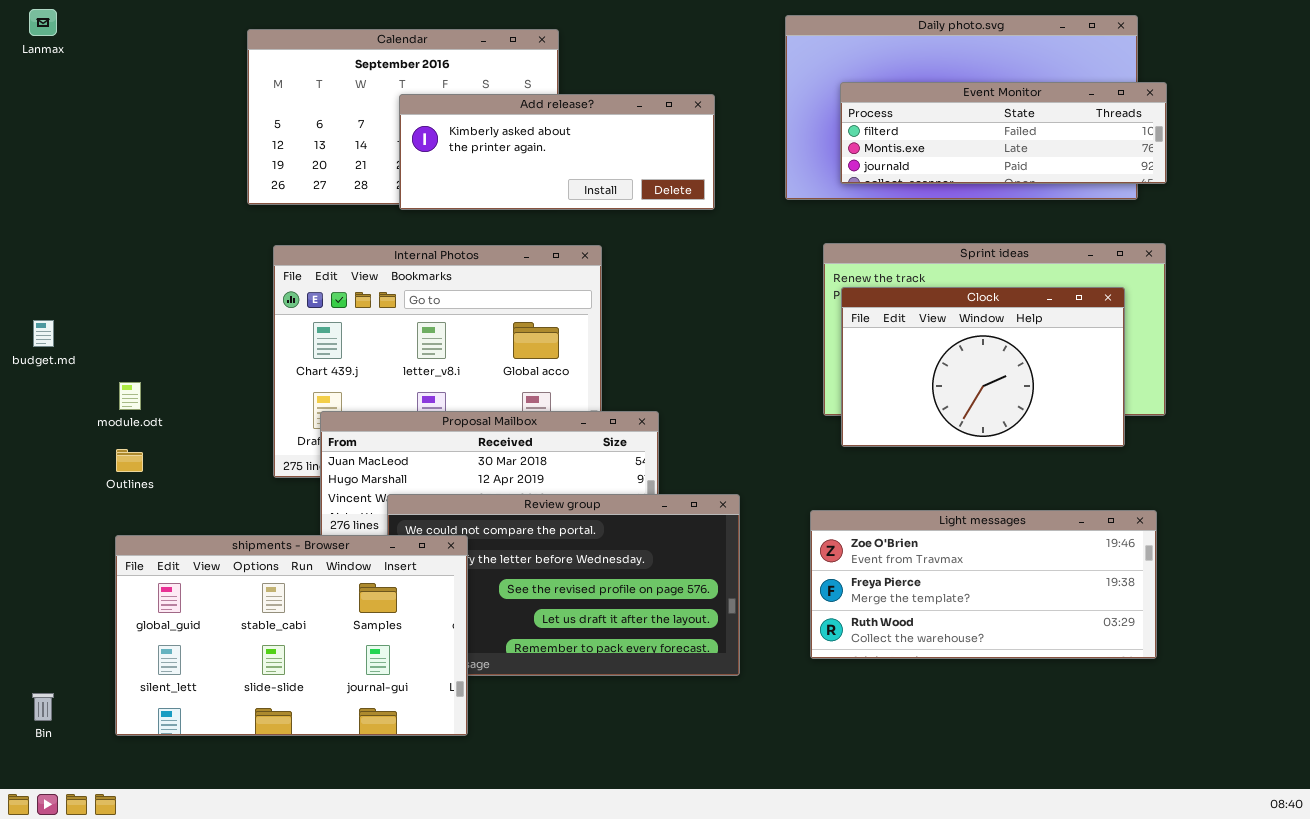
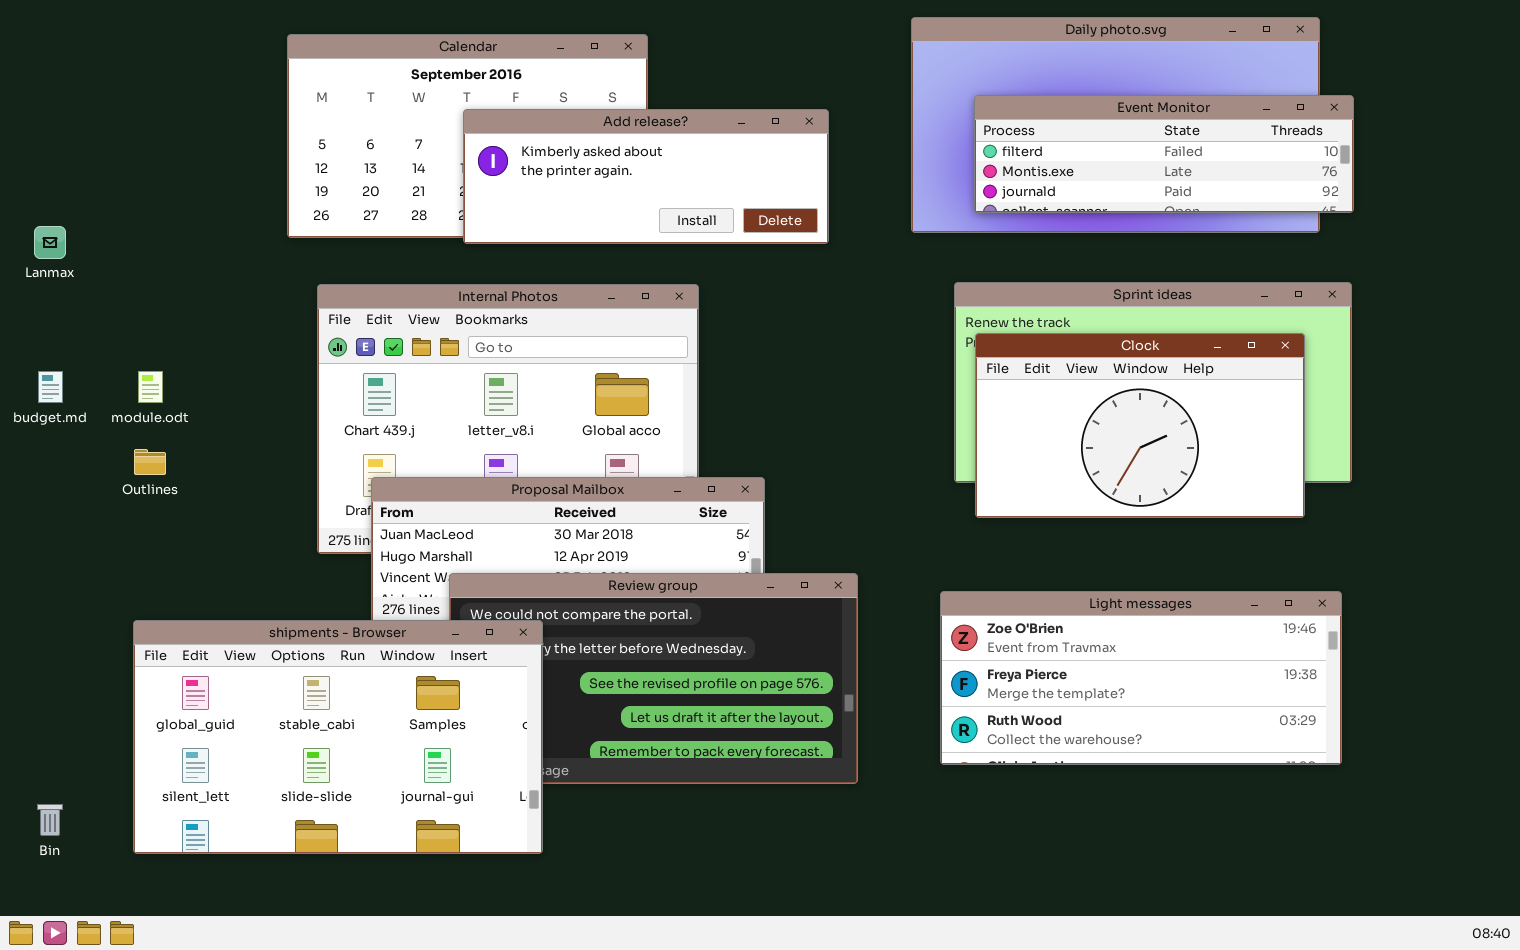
Lanmax: [29,9,57,36] -> [34,226,66,259], moved
module.odt: [119,382,141,410] -> [138,371,163,403], moved
Outlines: [116,449,143,472] -> [134,449,166,475], moved

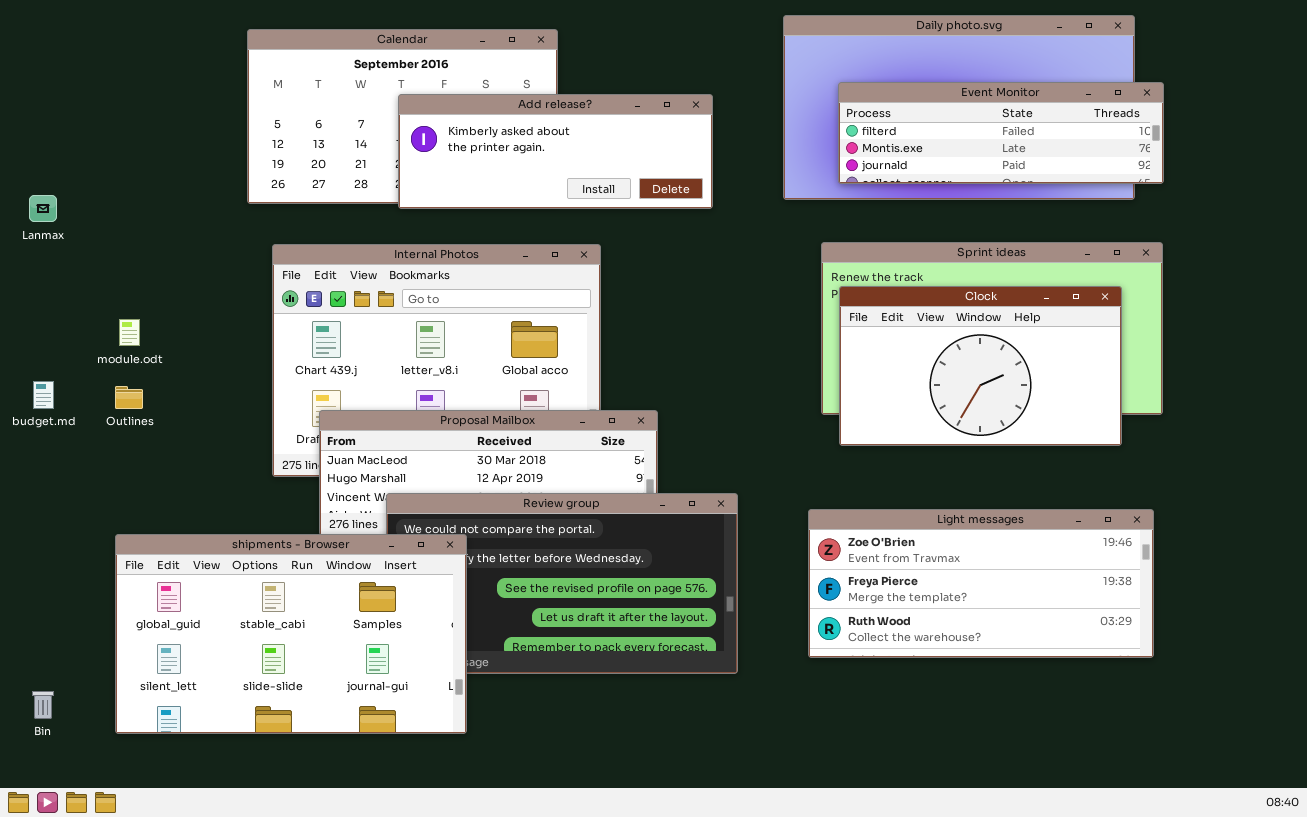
budget.md: [38,371,63,403] -> [33,381,54,409], moved

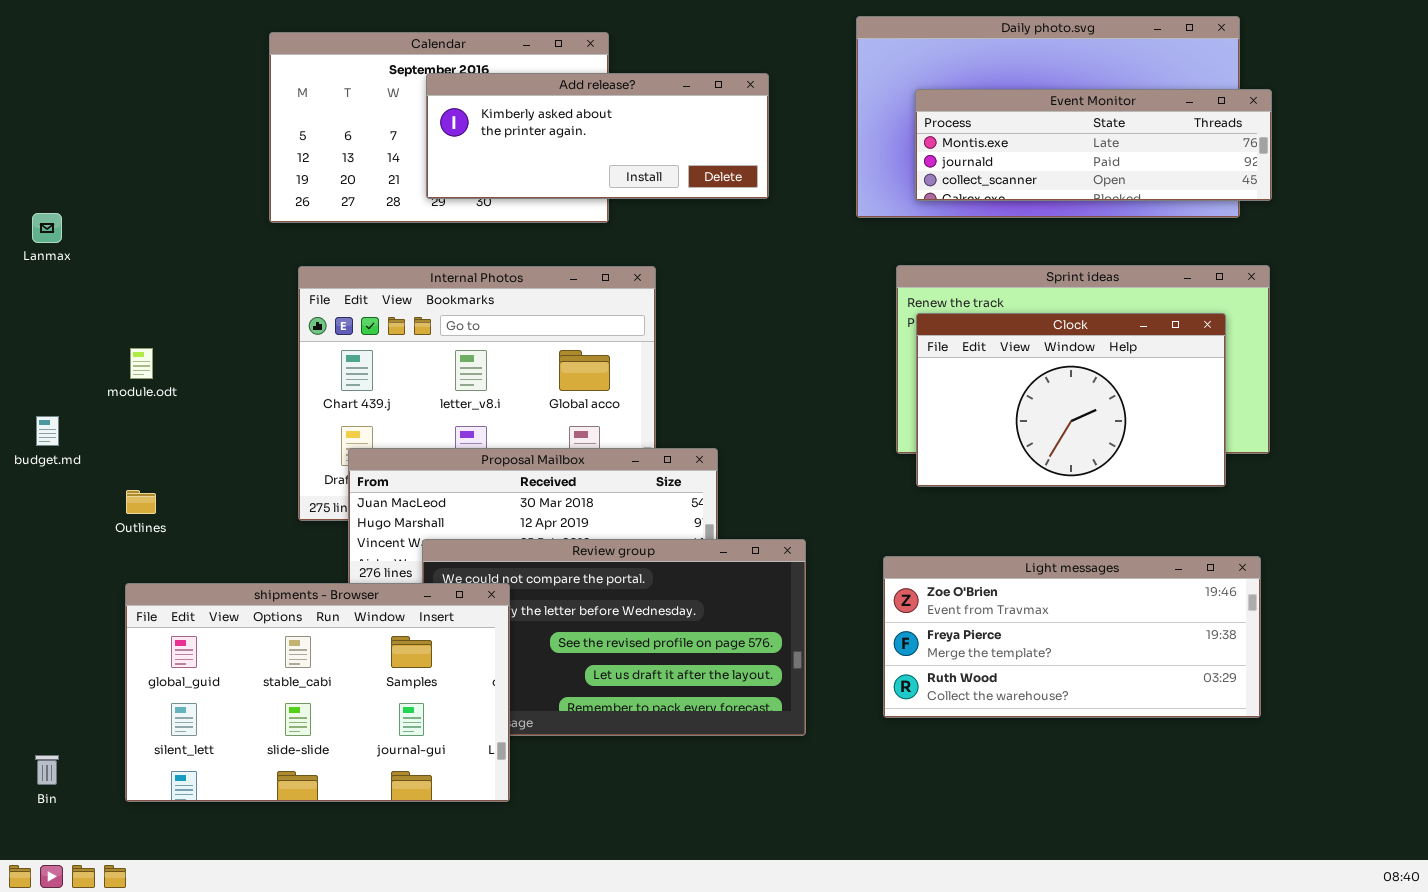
Event Monitor: [838,82,1164,184] -> [915,89,1272,201], scrolled down 1 row
Add release?: [398,94,713,209] -> [426,73,769,199], moved
Outlines: [115,386,143,409] -> [126,490,156,514], moved

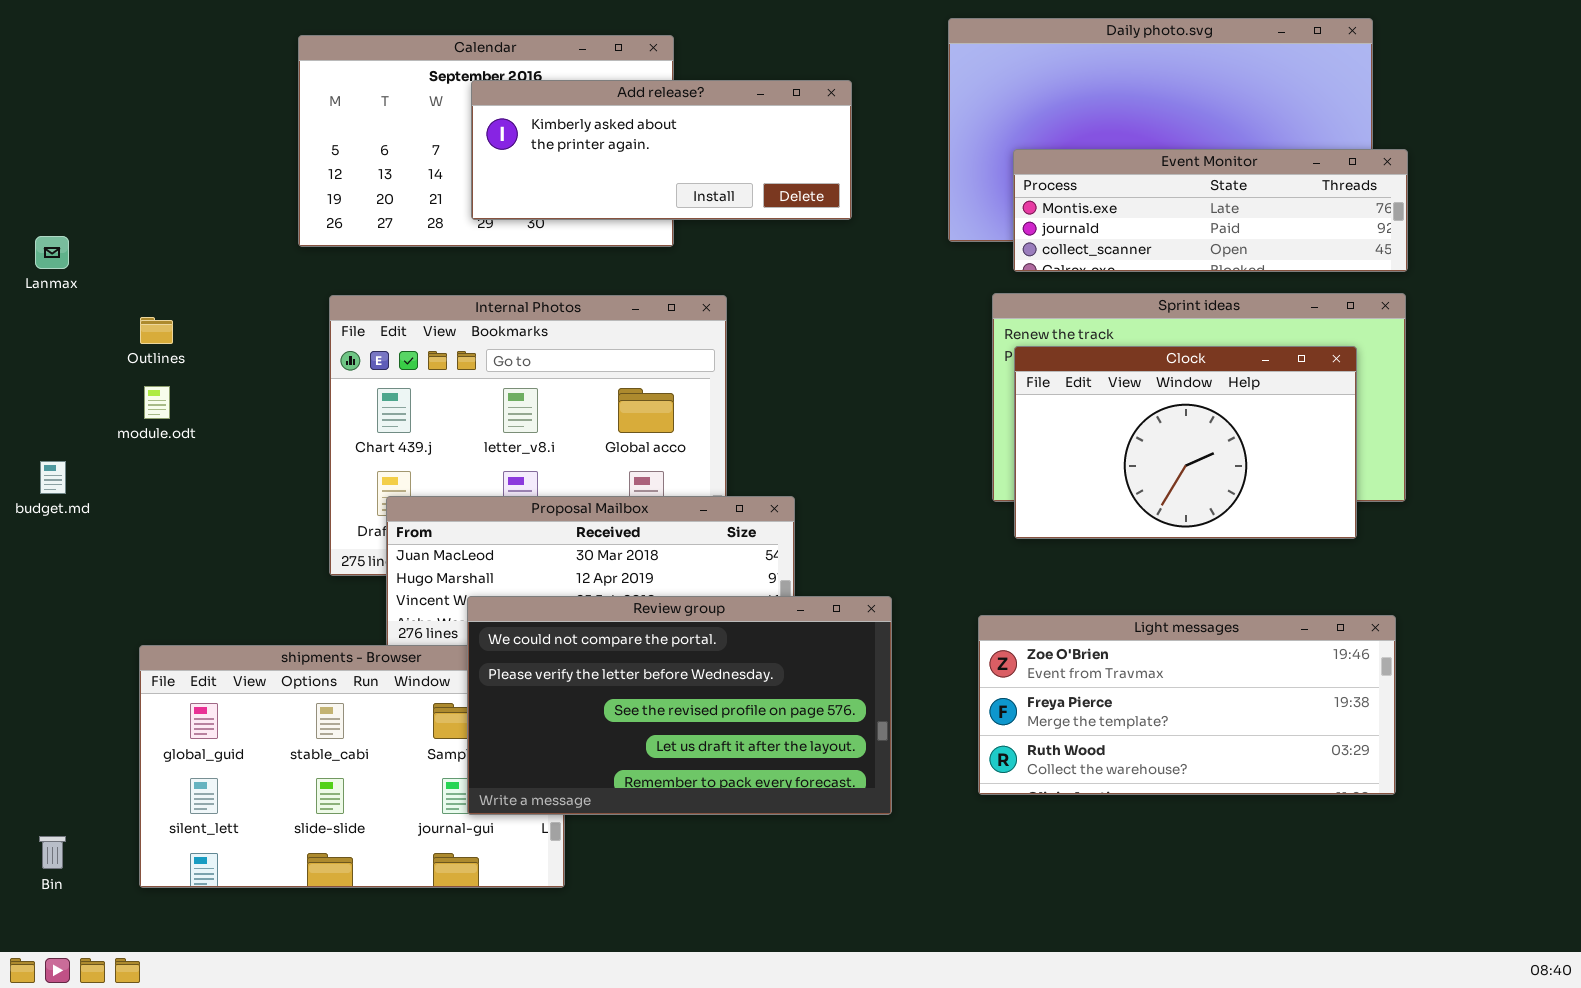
Event Monitor: [915,89,1272,201] -> [1013,149,1408,272], moved
Outlines: [126,490,156,514] -> [140,317,173,344], moved
Review group: [422,539,806,736] -> [467,596,892,815], raised

